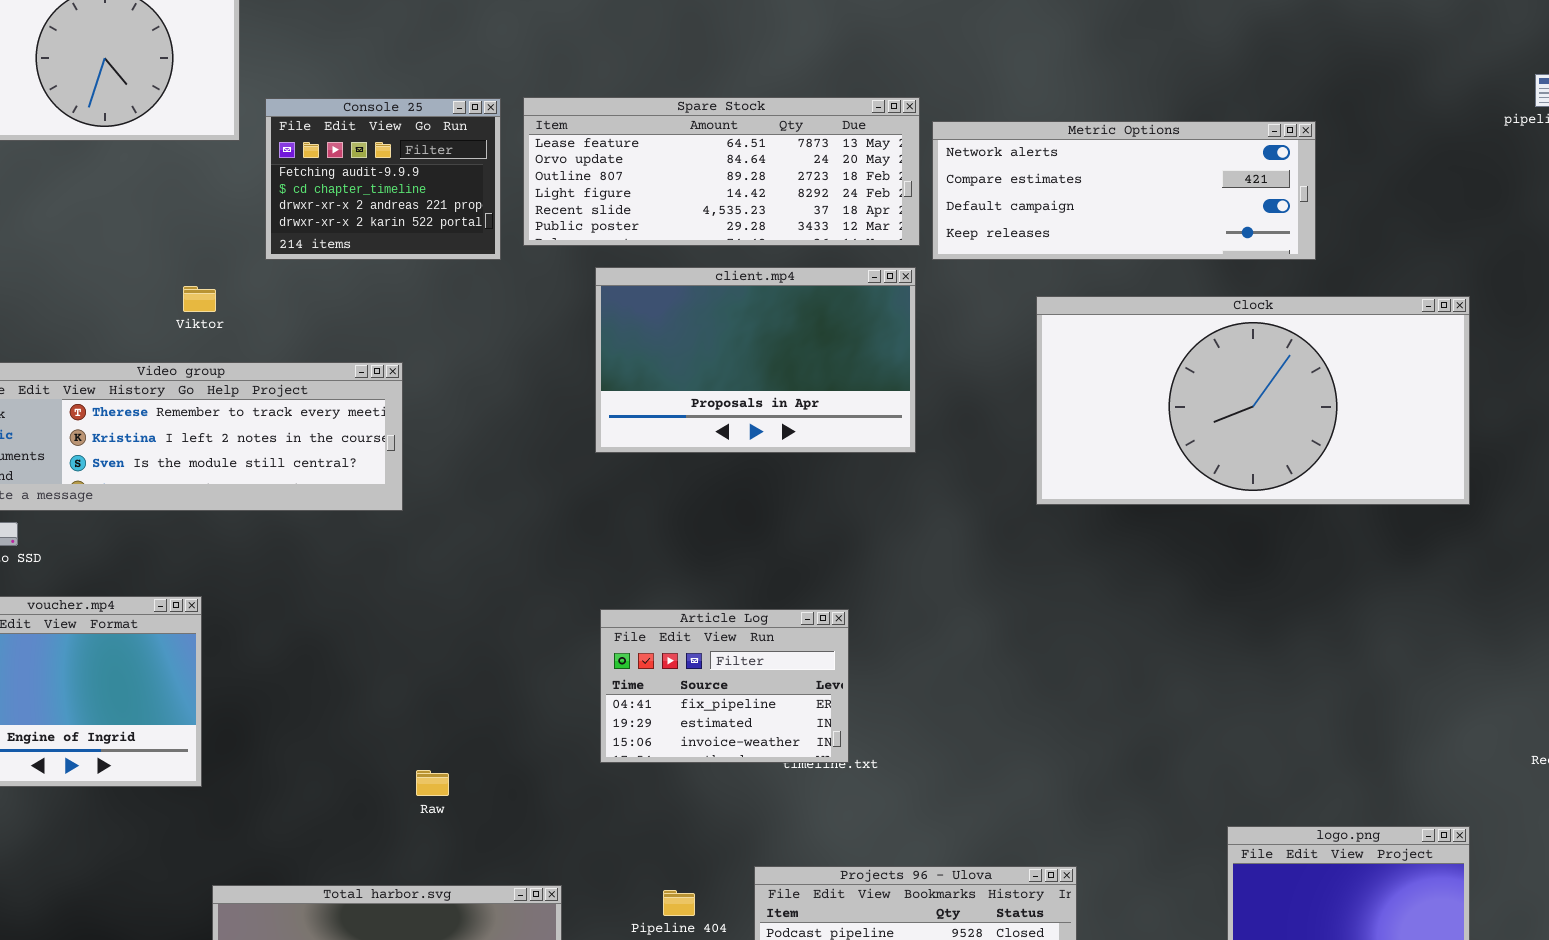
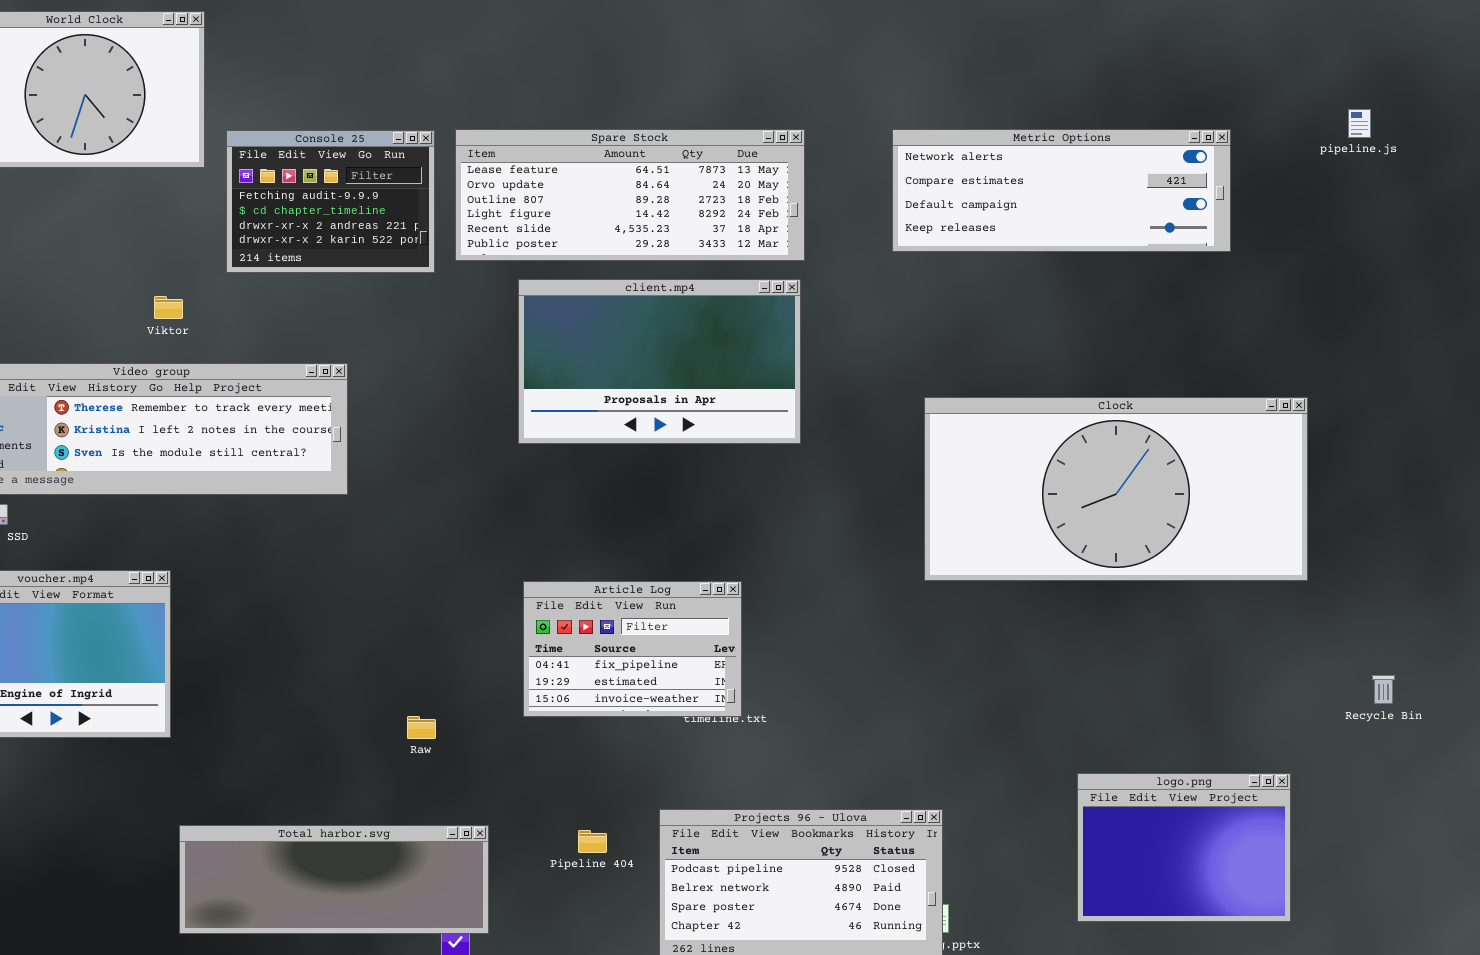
Metric Options: [932,121,1316,260] -> [892,129,1231,252], moved
Clock: [1036,296,1470,505] -> [924,397,1308,581], moved
Raw: [416,770,449,796] -> [407,716,436,739], moved

